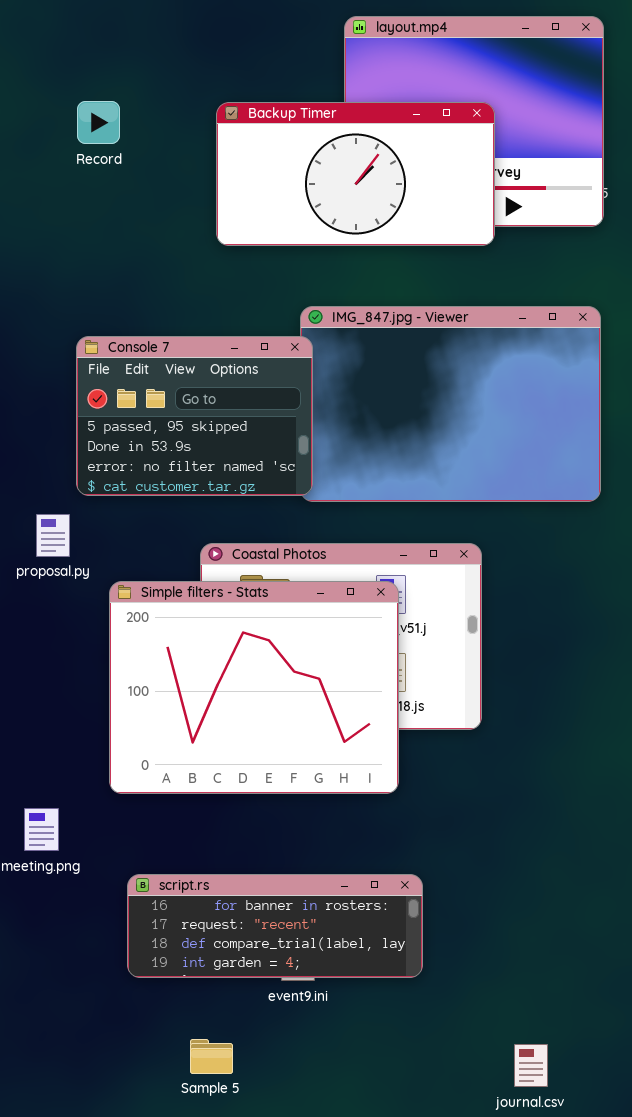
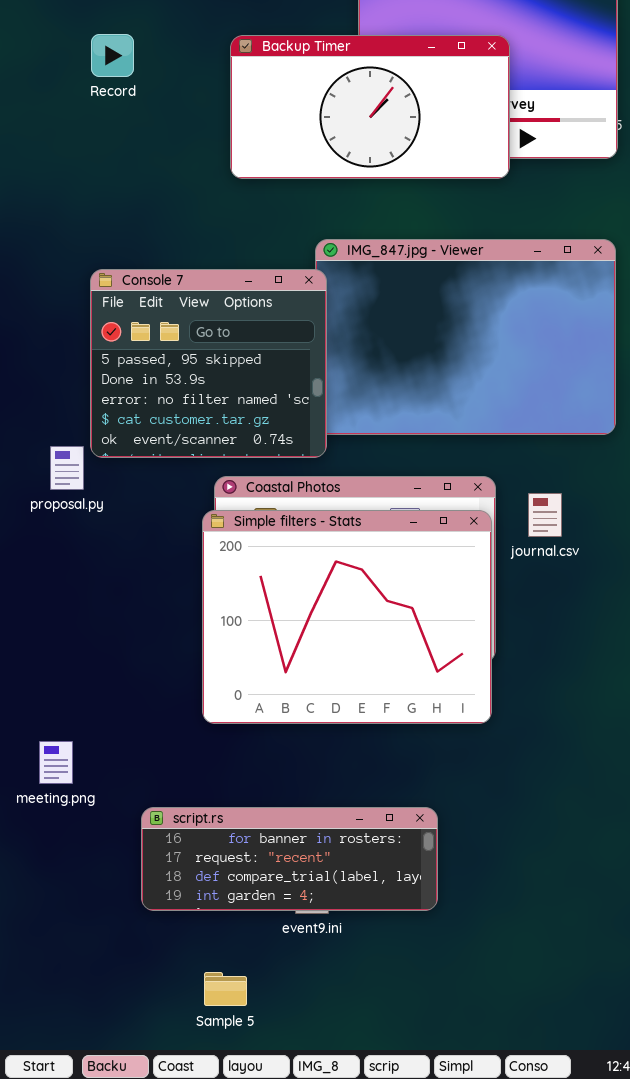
Console 7: [76,336,313,496] -> [90,269,327,458], resized
Simple filters - Stats: [109,581,399,794] -> [202,510,492,724], moved
journal.csv: [514,1044,548,1087] -> [528,493,562,537], moved

